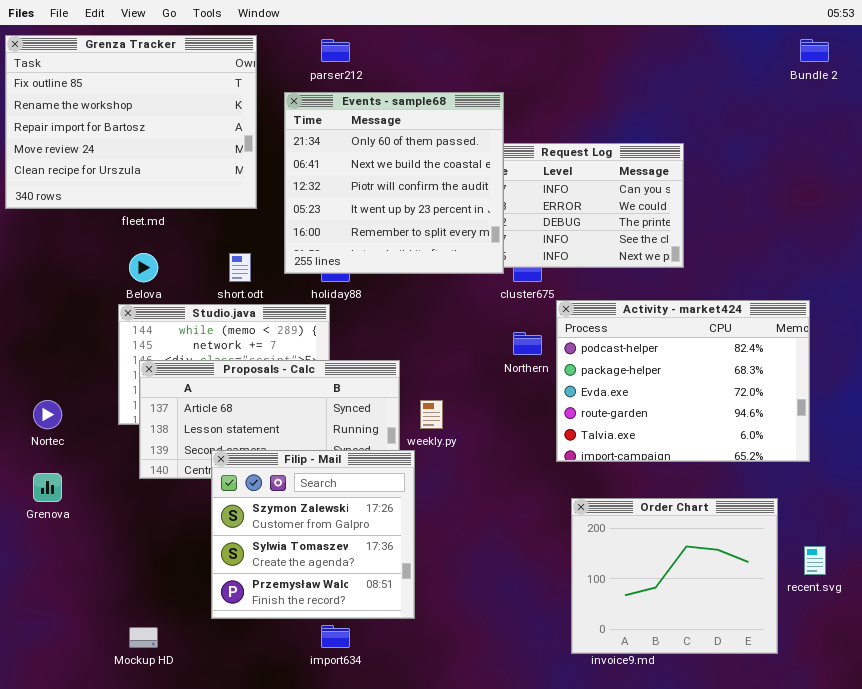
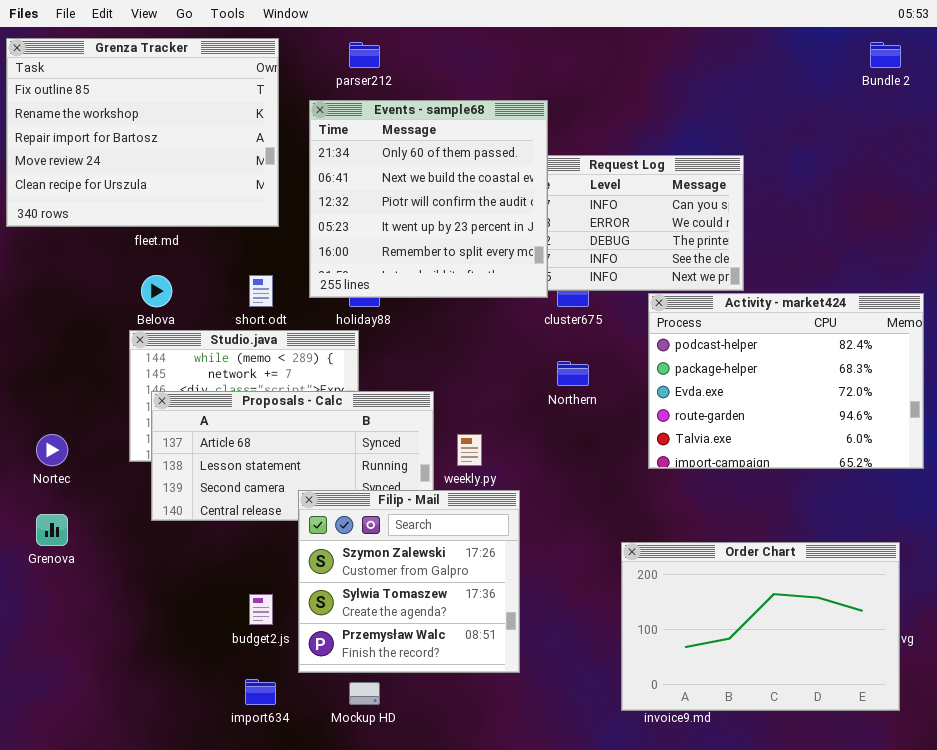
Activity - market424: [556,300,810,462] -> [648,293,924,469], moved
Filip - Mail: [211,450,415,619] -> [298,490,520,673], moved
Order Chart: [571,498,778,654] -> [621,542,900,711], resized
import634: [321,625,350,648] -> [245,679,276,705], moved
Mockup HD: [129,627,158,648] -> [349,682,380,705], moved

